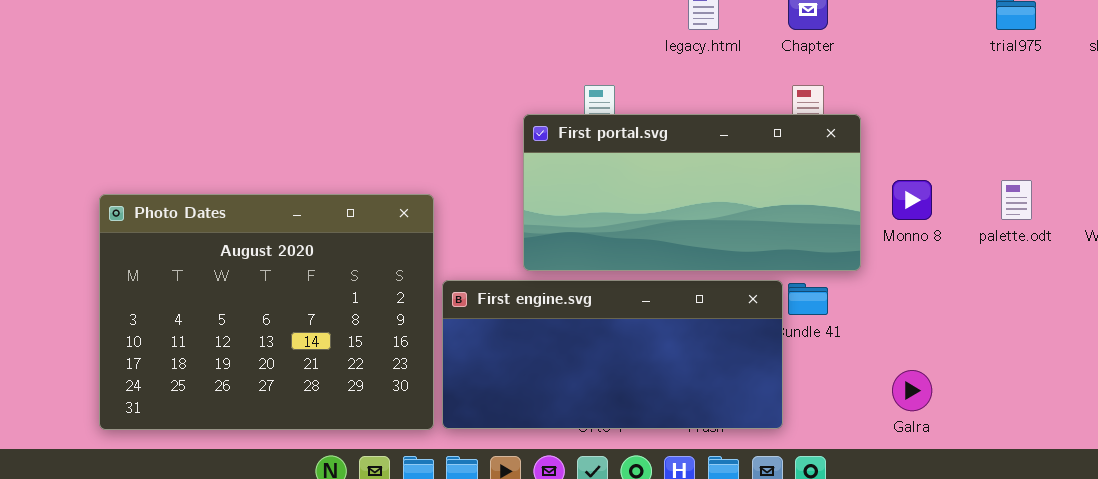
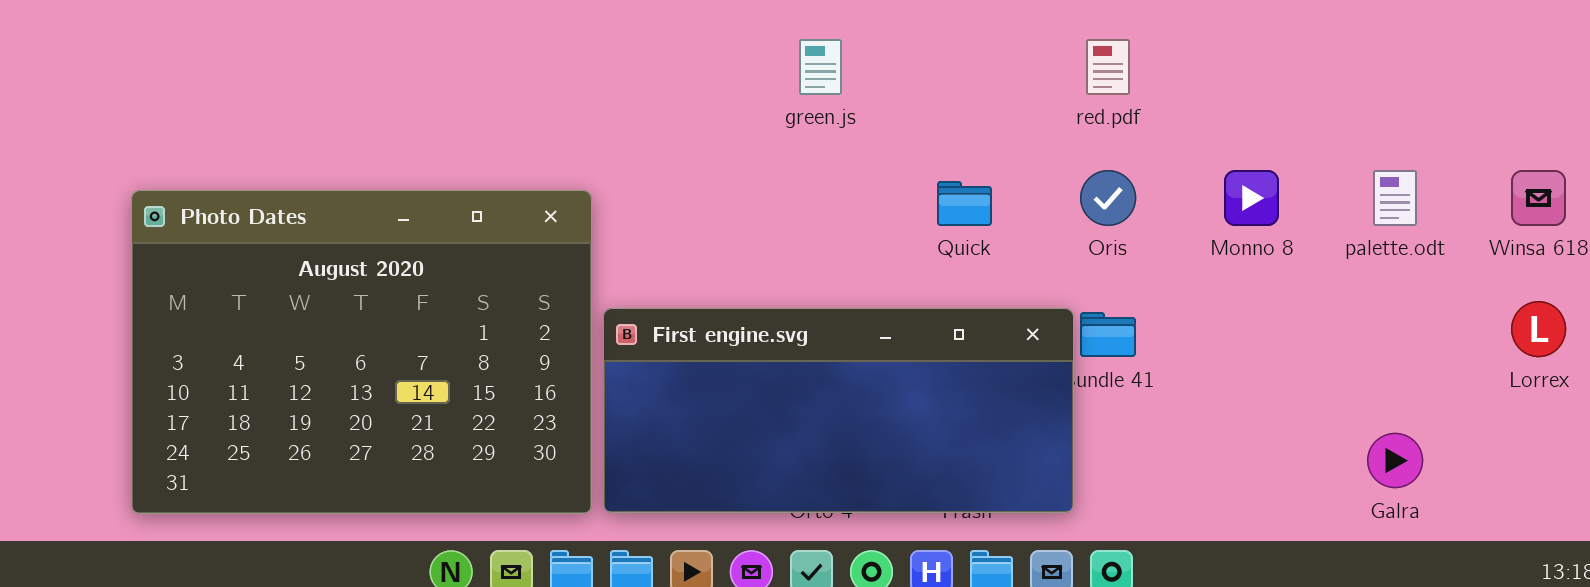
First portal.svg: [523,114,861,271] -> none, closed
Galra: [892,370,932,411] -> [1367,433,1423,488], moved

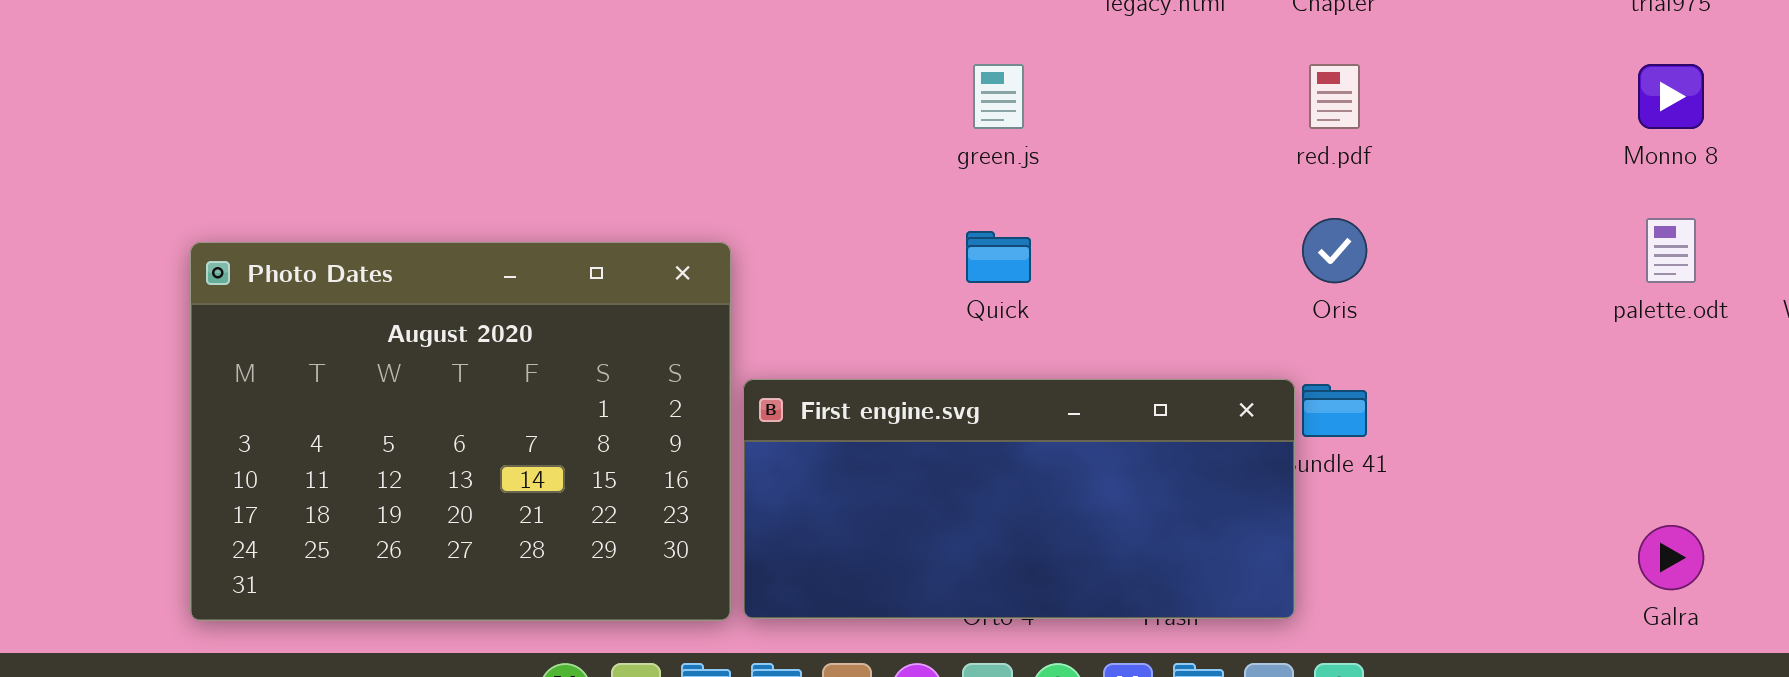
Monno 8: [1224,170,1279,226] -> [1638,64,1704,129], moved
Quick: [937,181,992,226] -> [966,231,1031,283], moved

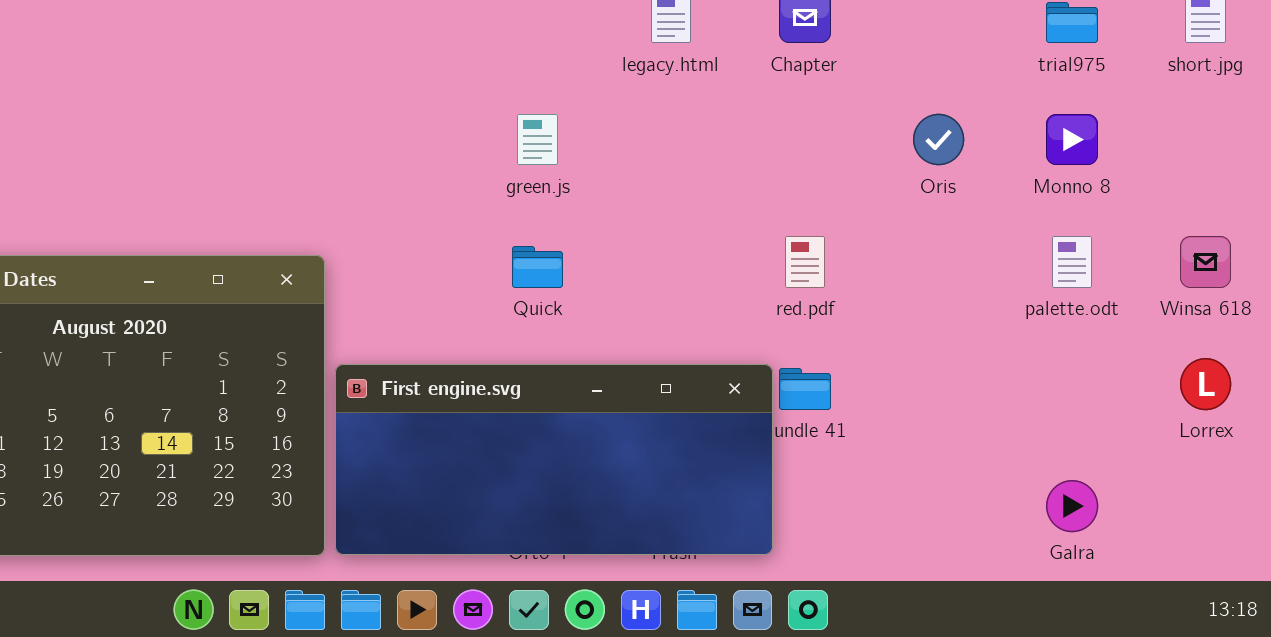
red.pdf: [1309,64,1360,129] -> [785,236,825,288], moved
Oris: [1302,218,1367,283] -> [913,114,964,165], moved

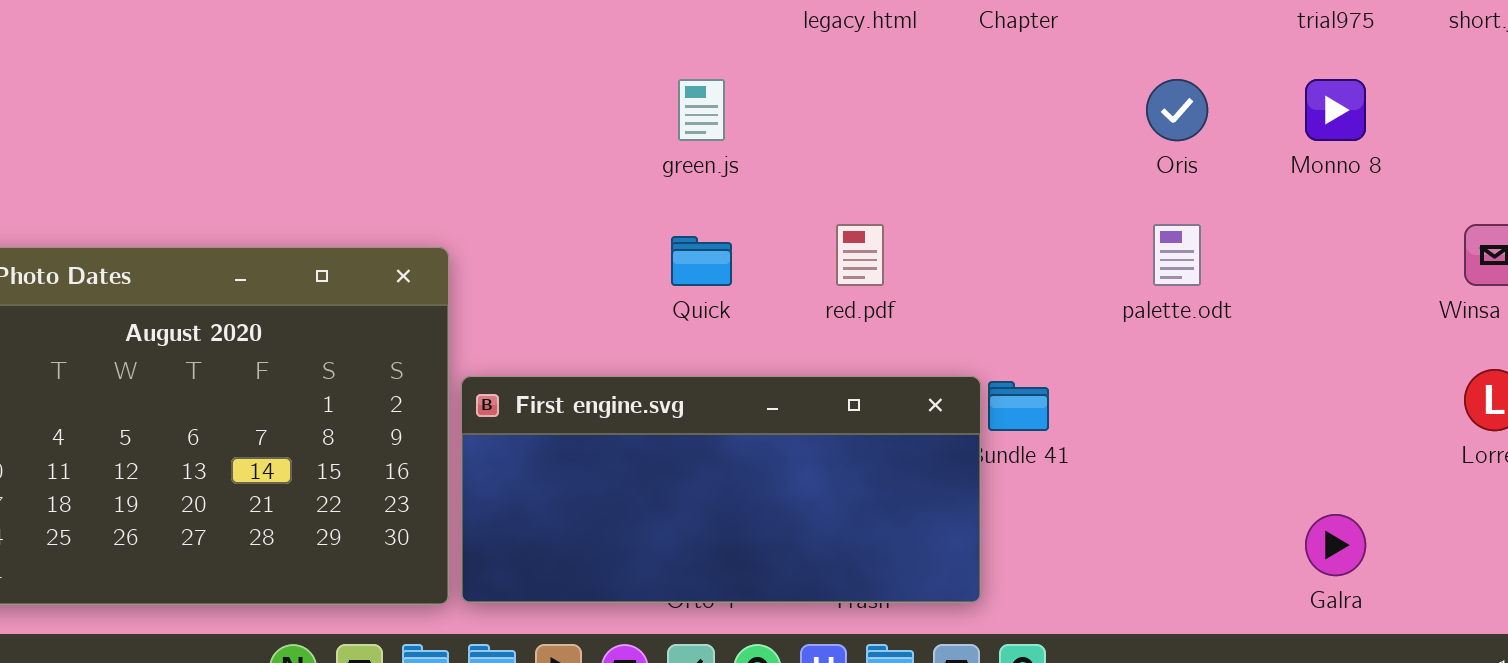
red.pdf: [785,236,825,288] -> [836,224,884,286], moved
palette.odt: [1052,236,1092,288] -> [1153,224,1201,286], moved

